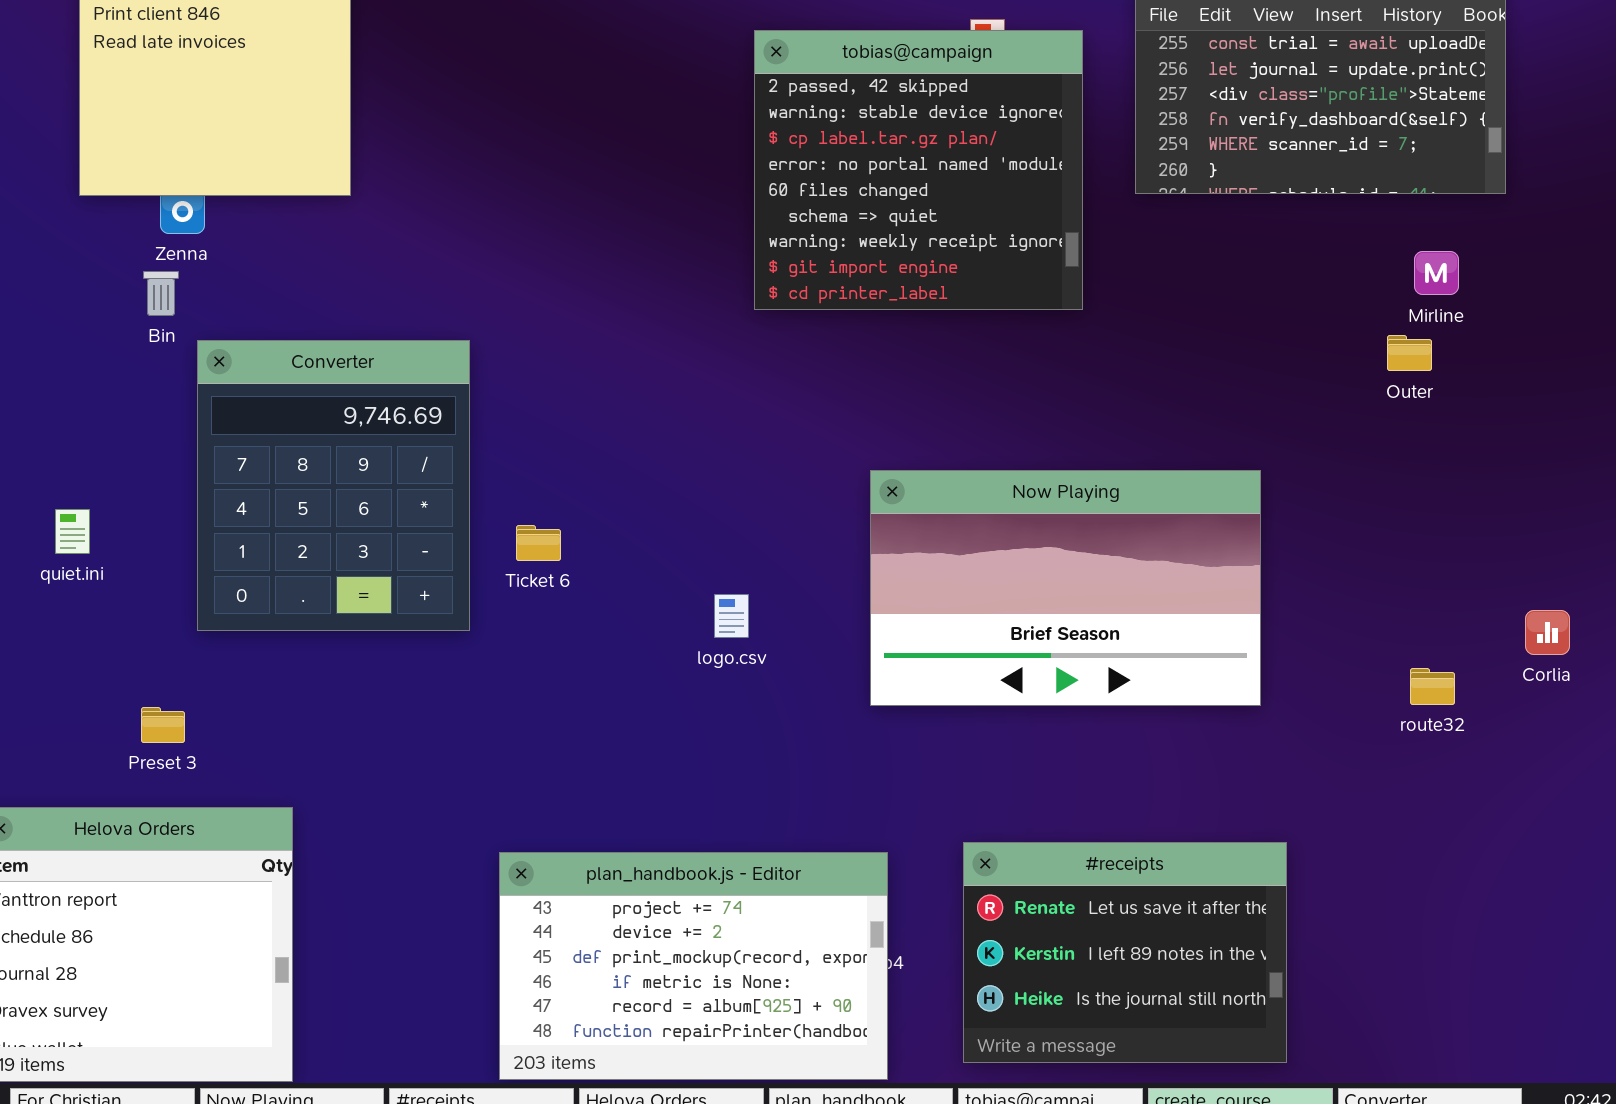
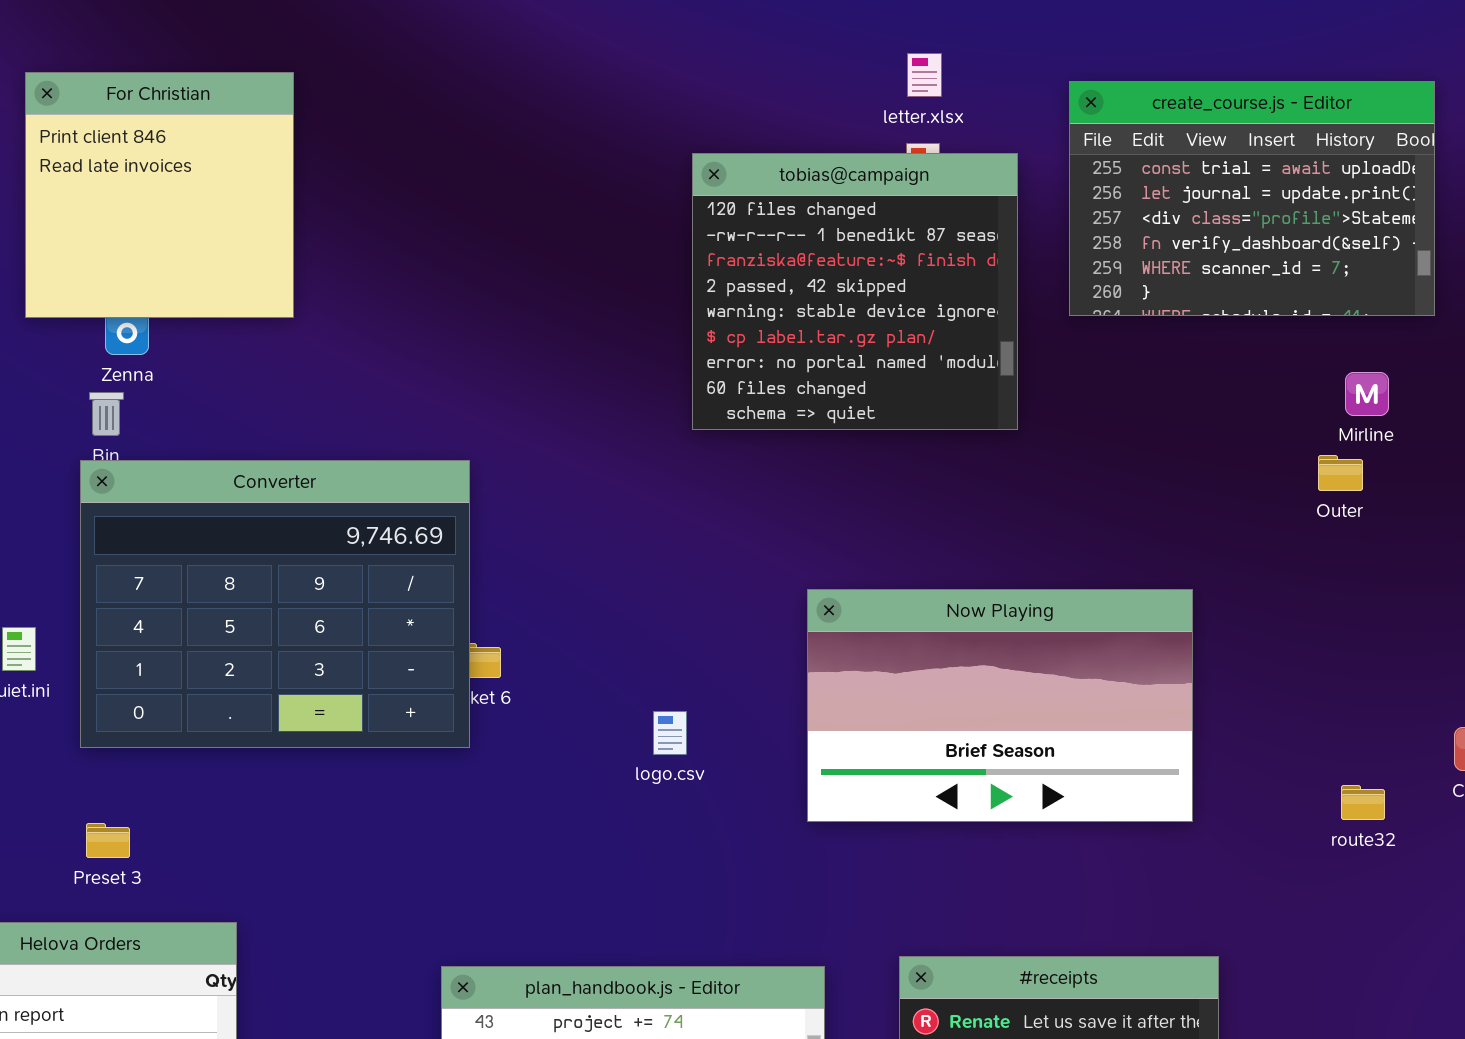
tobias@campaign: [754,30,1083,310] -> [692,153,1018,430], scrolled up 3 rows
Converter: [197,340,470,631] -> [80,460,470,748], moved, resized

